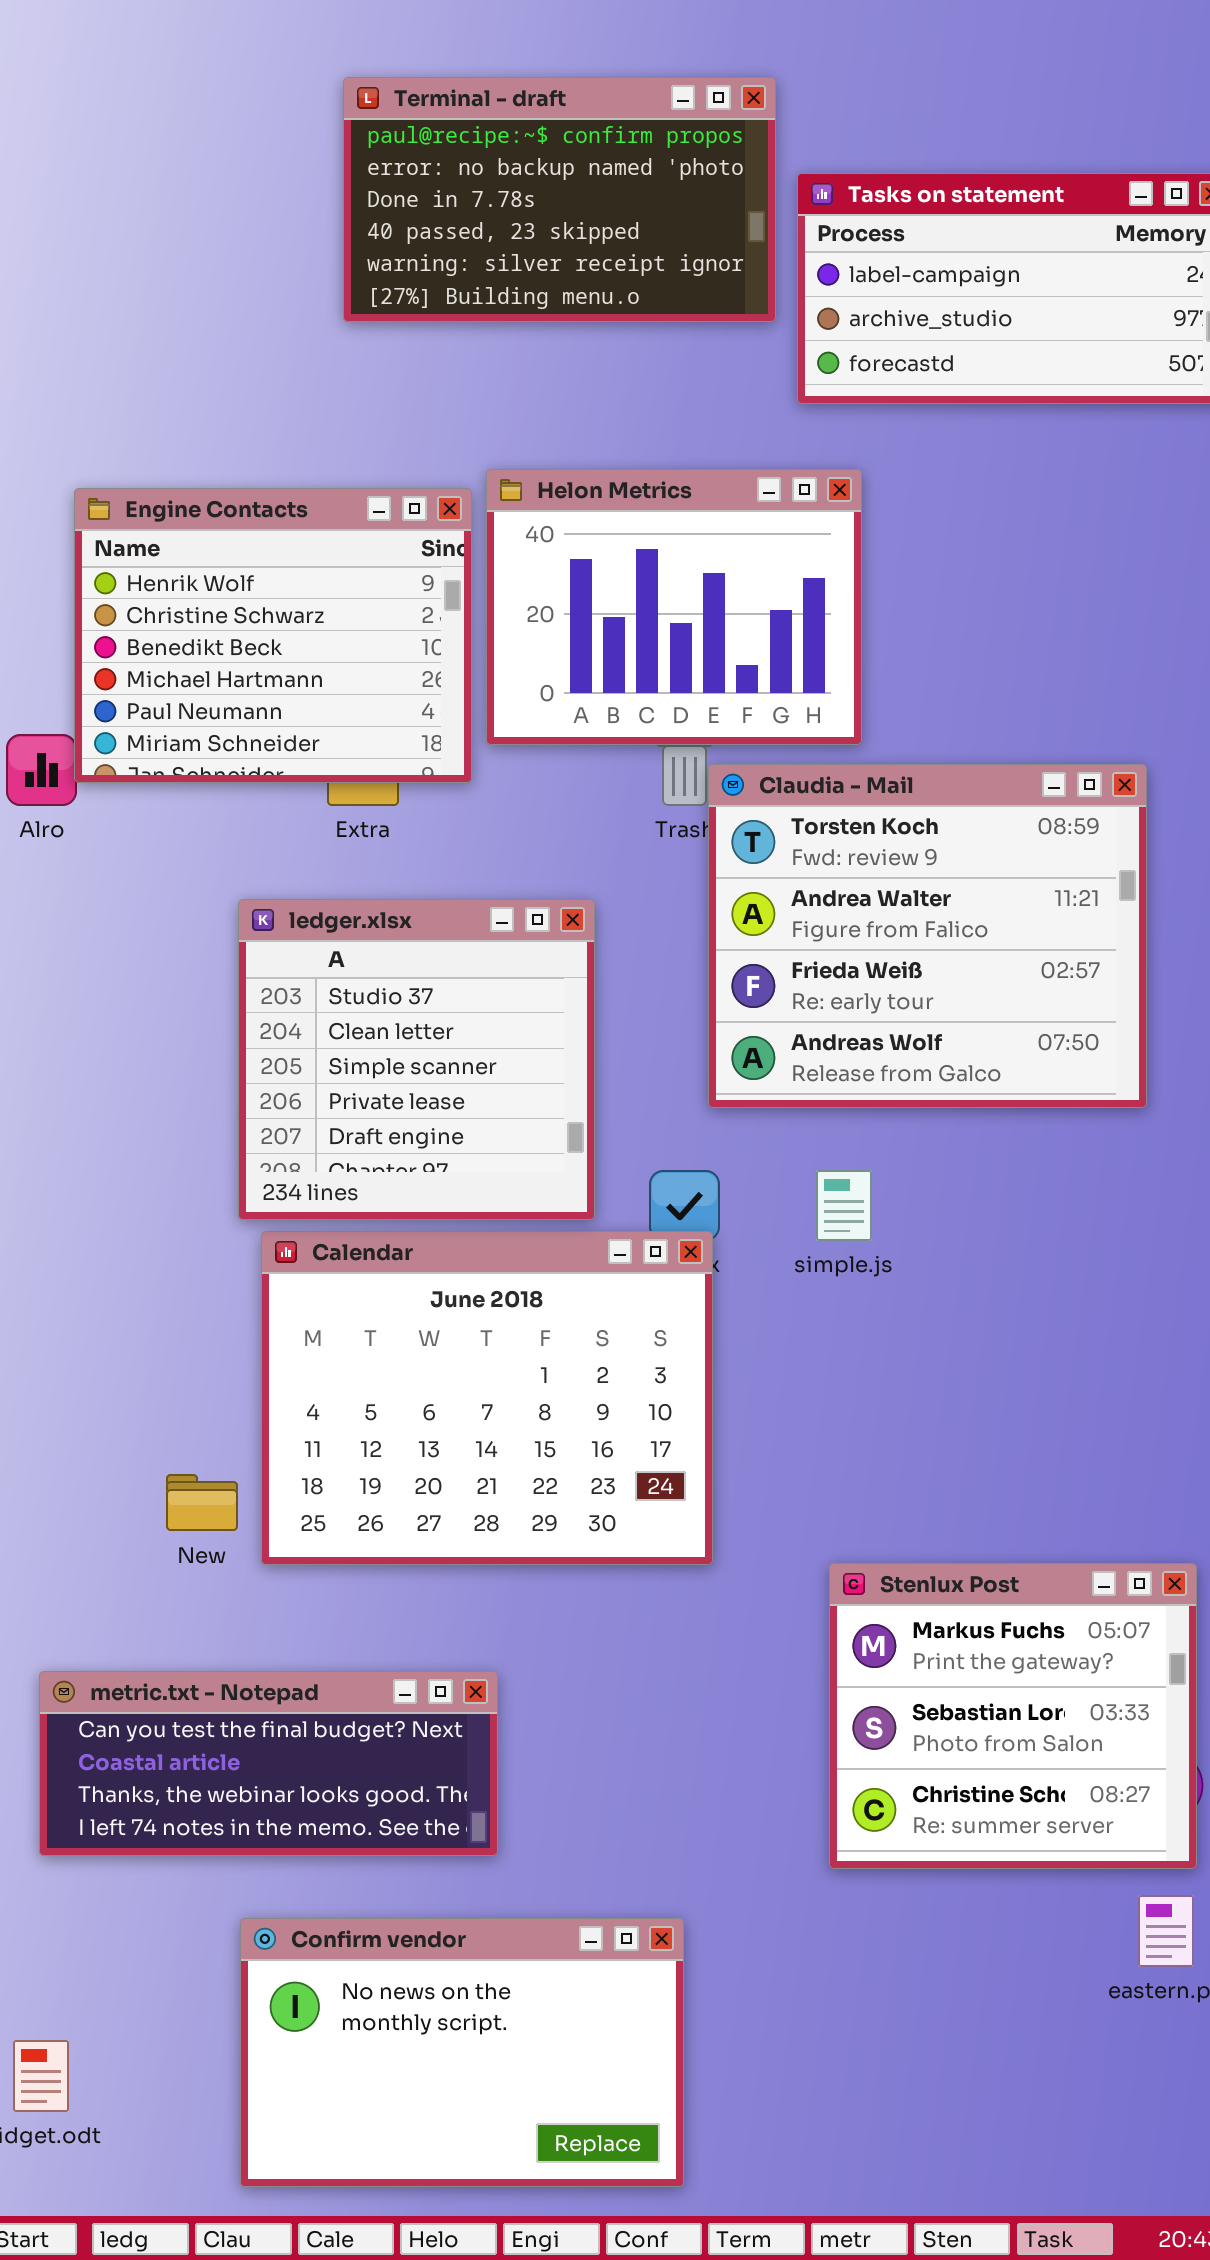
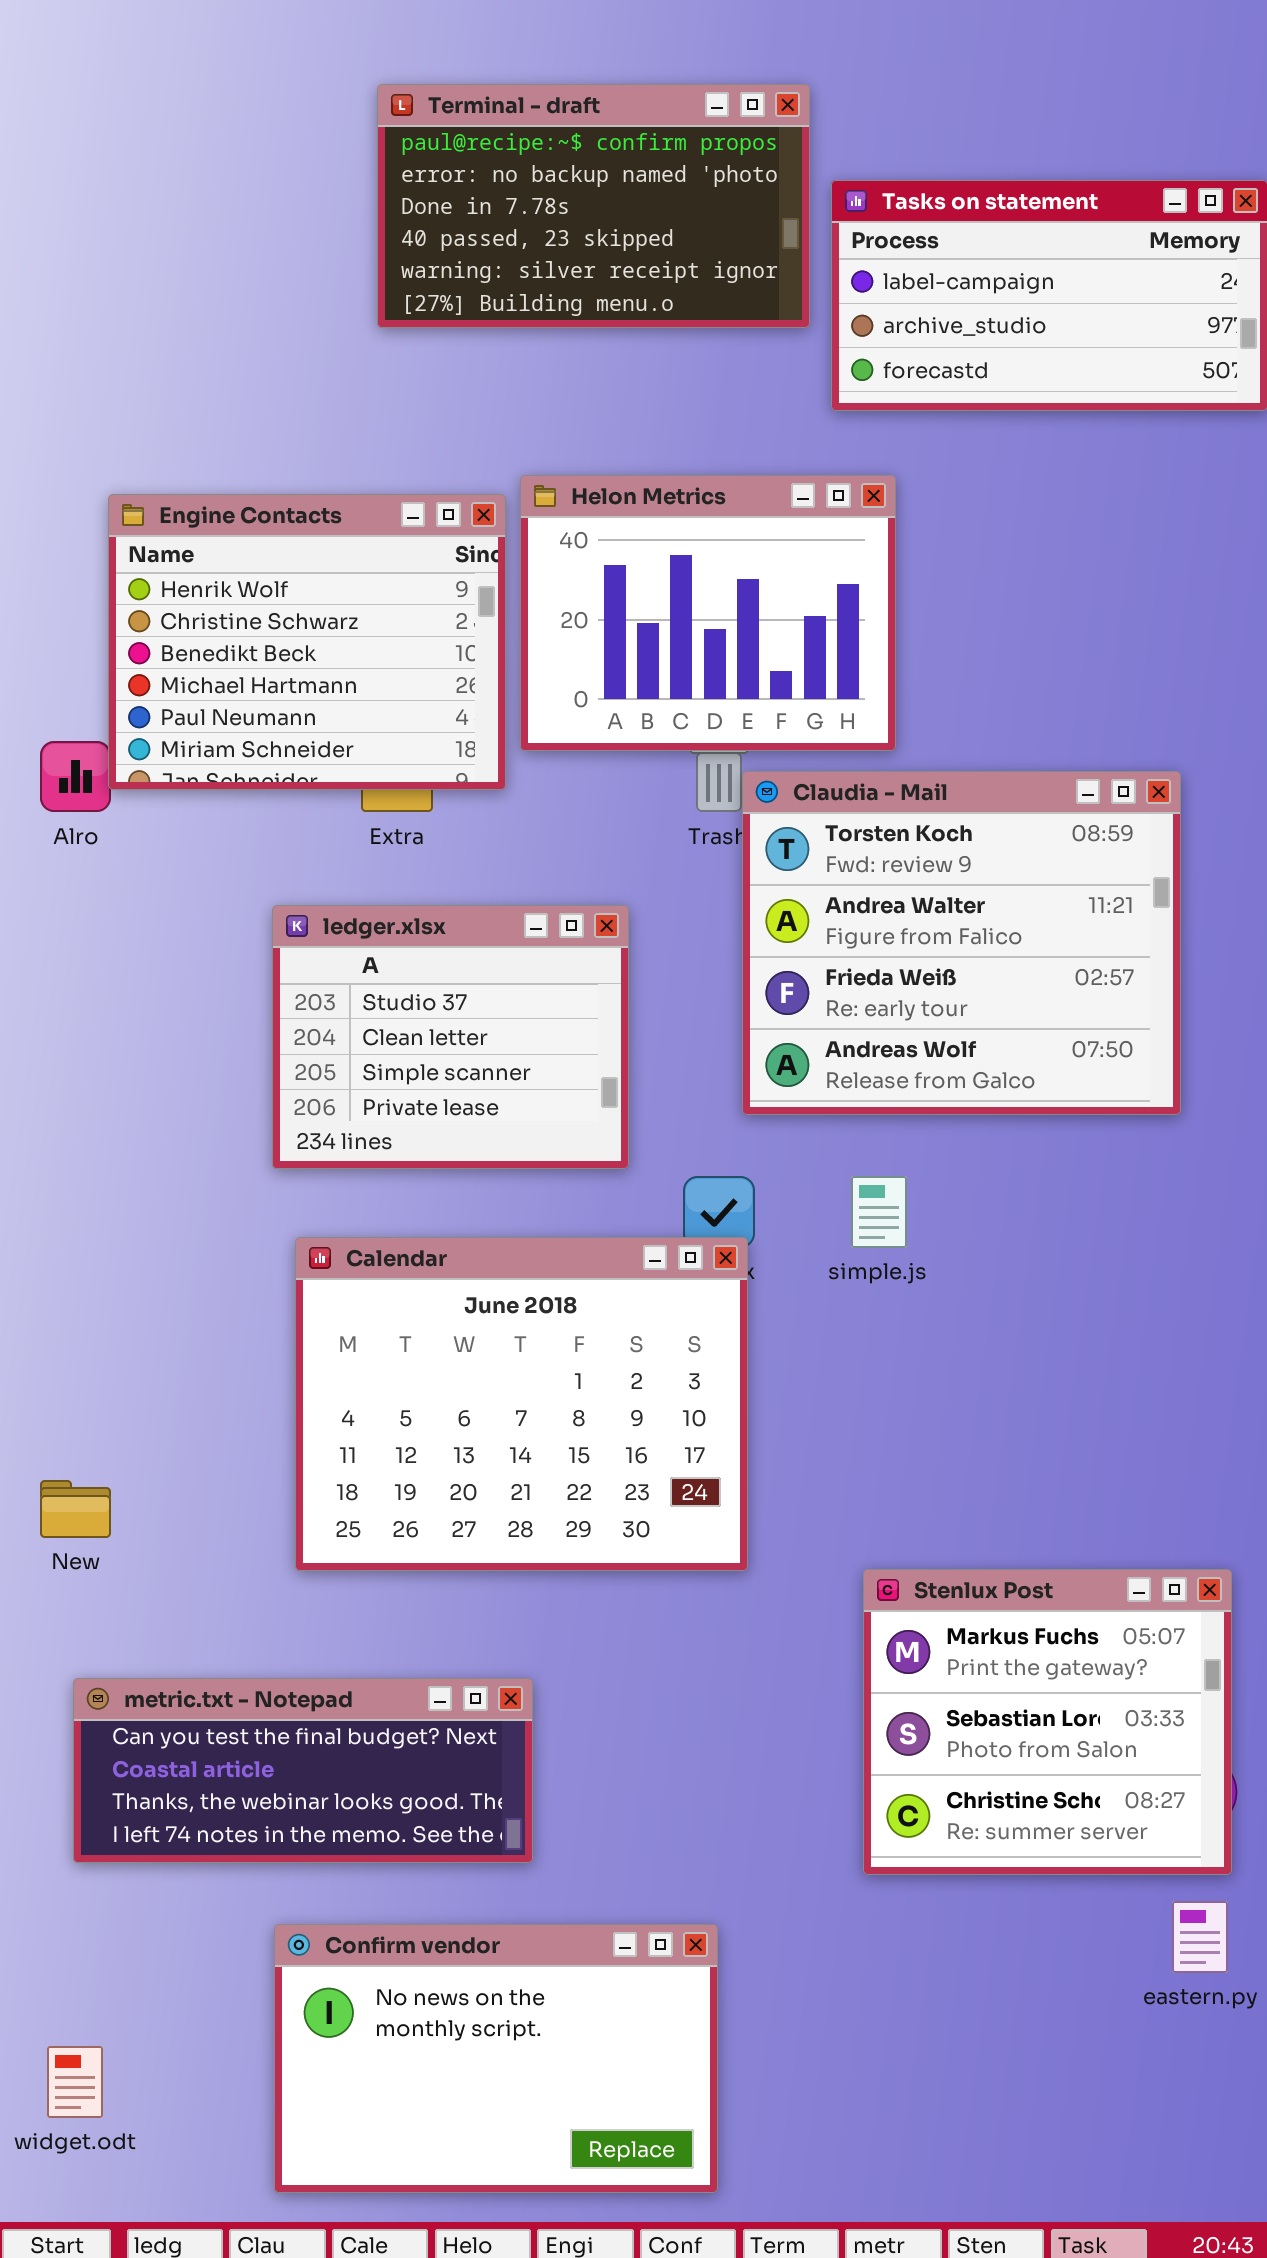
ledger.xlsx: [238,899,595,1220] -> [272,905,629,1169], resized
New: [166,1474,238,1531] -> [40,1480,111,1538], moved

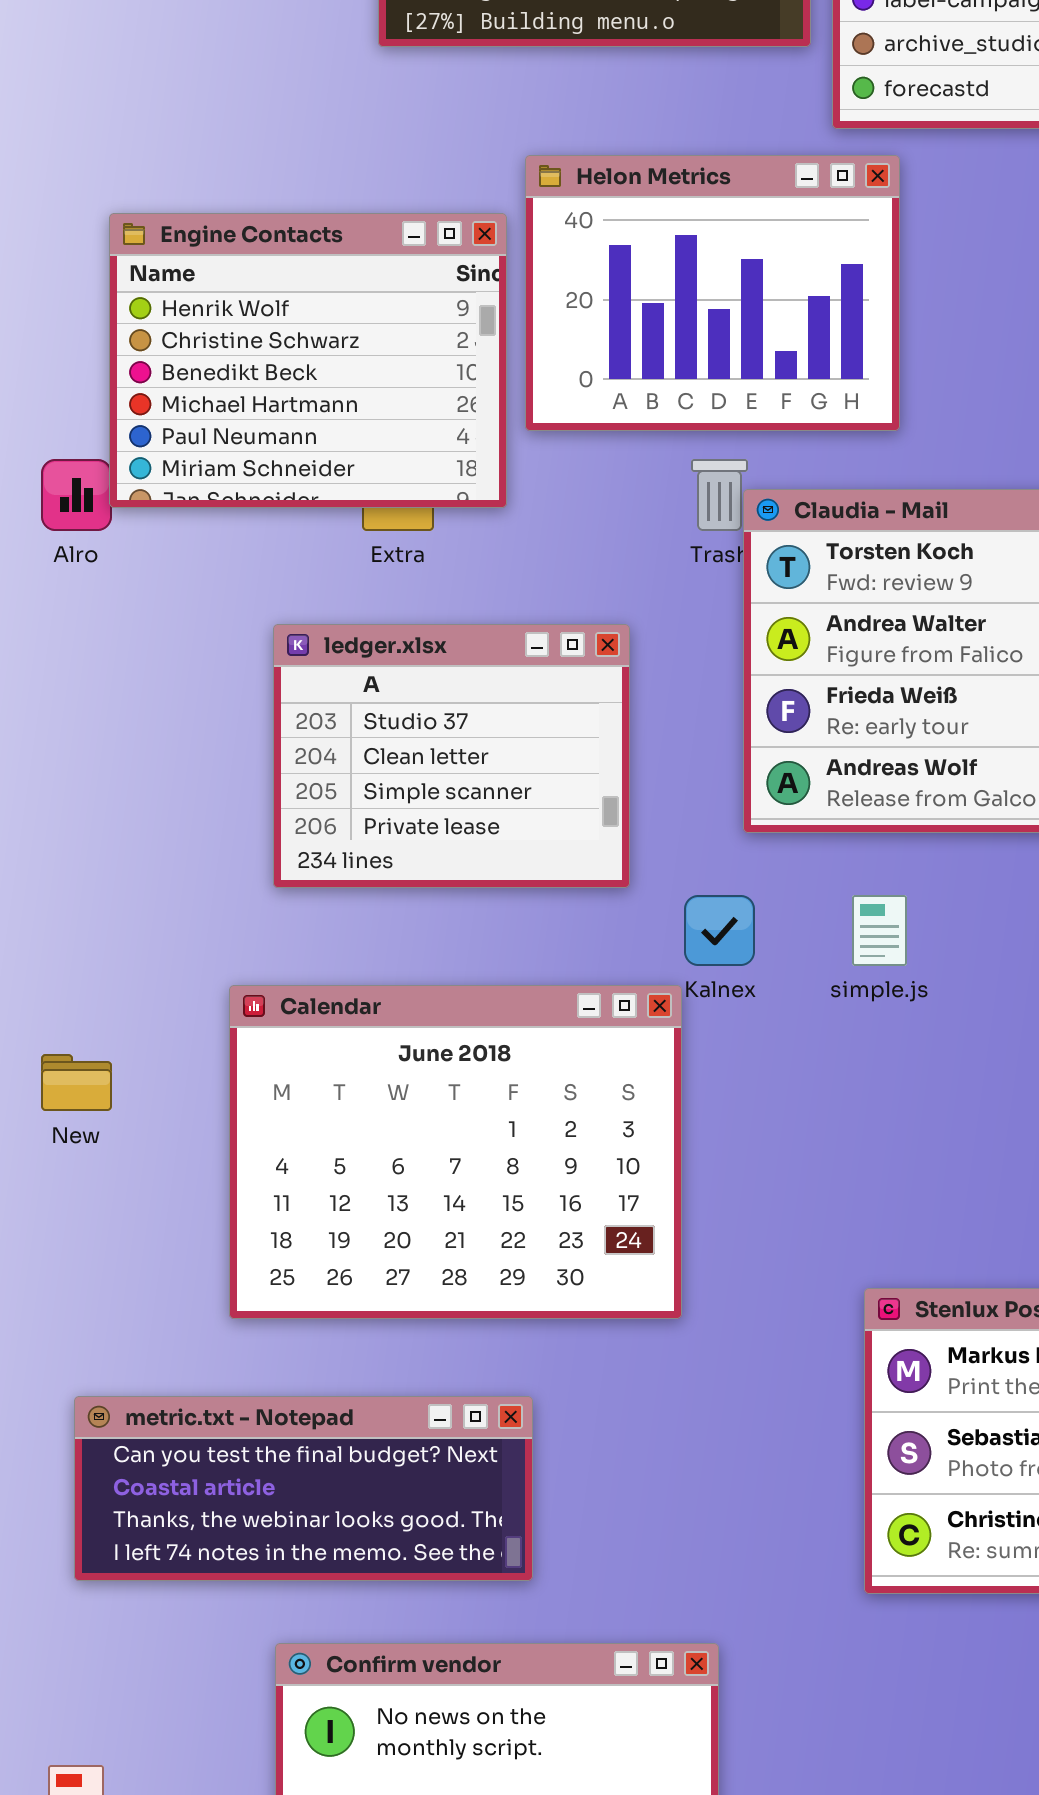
Helon Metrics: [520,475,896,751] -> [525,155,900,431], moved
Calendar: [295,1237,748,1571] -> [229,985,682,1319], moved
New: [40,1480,111,1538] -> [41,1054,112,1111], moved

